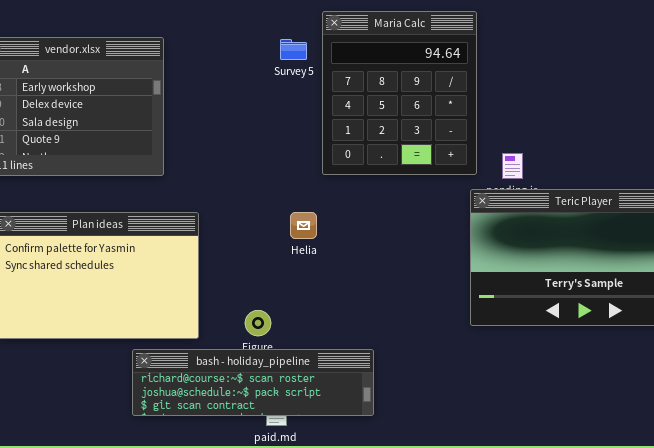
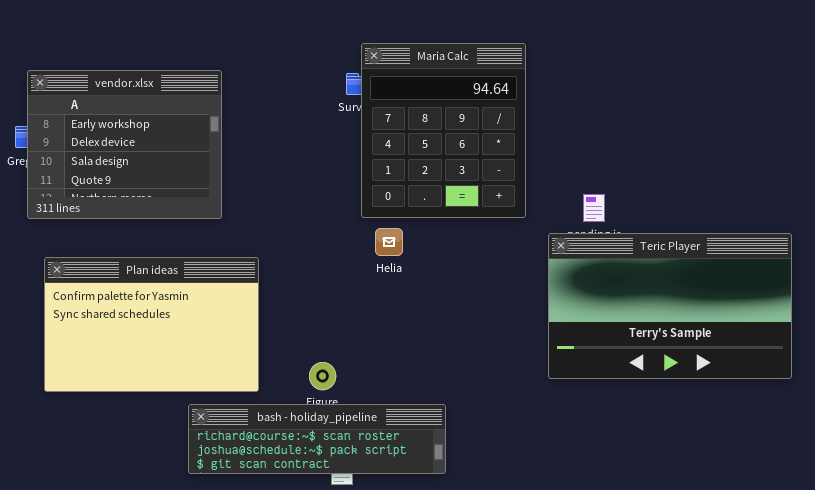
Maria Calc: [322,11,477,175] -> [361,43,526,218], moved
Helia: [290,212,317,239] -> [375,228,403,256], moved

